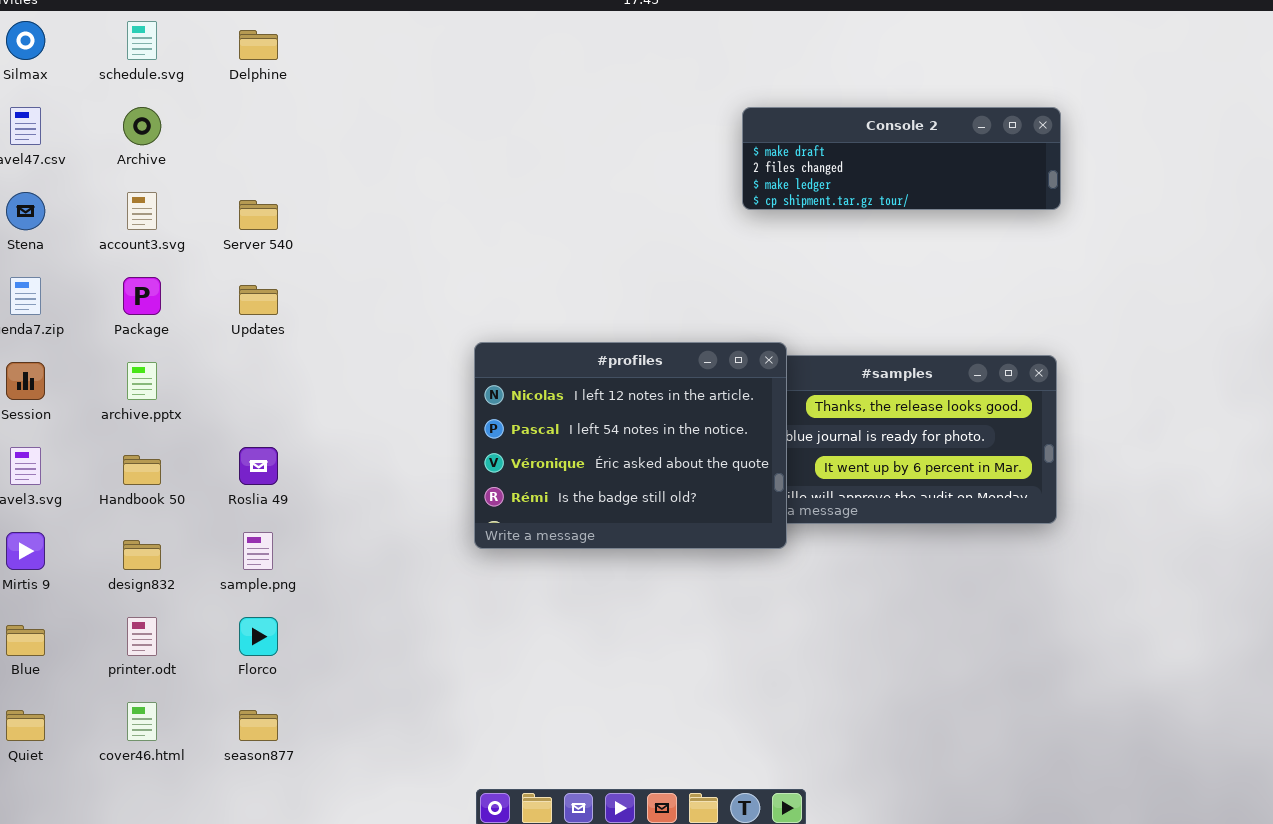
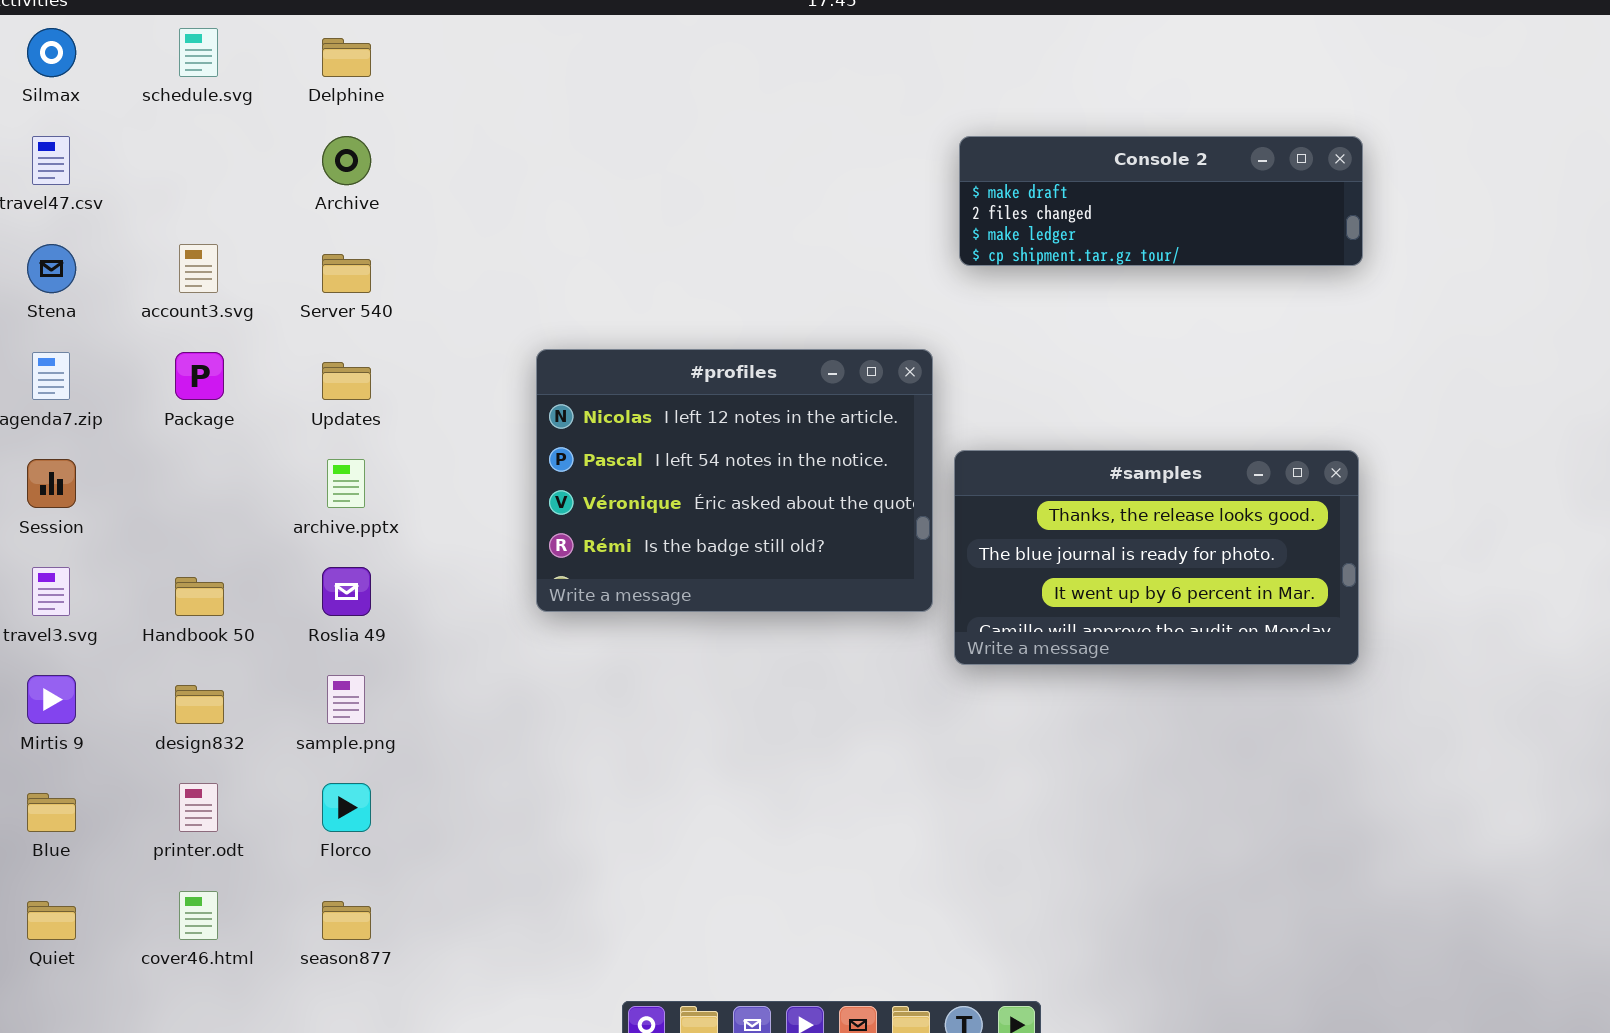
Archive: [123,107,161,145] -> [322,136,371,185], moved
#profiles: [474,342,787,549] -> [536,349,933,612], moved
archive.pptx: [127,362,157,400] -> [327,459,365,508], moved

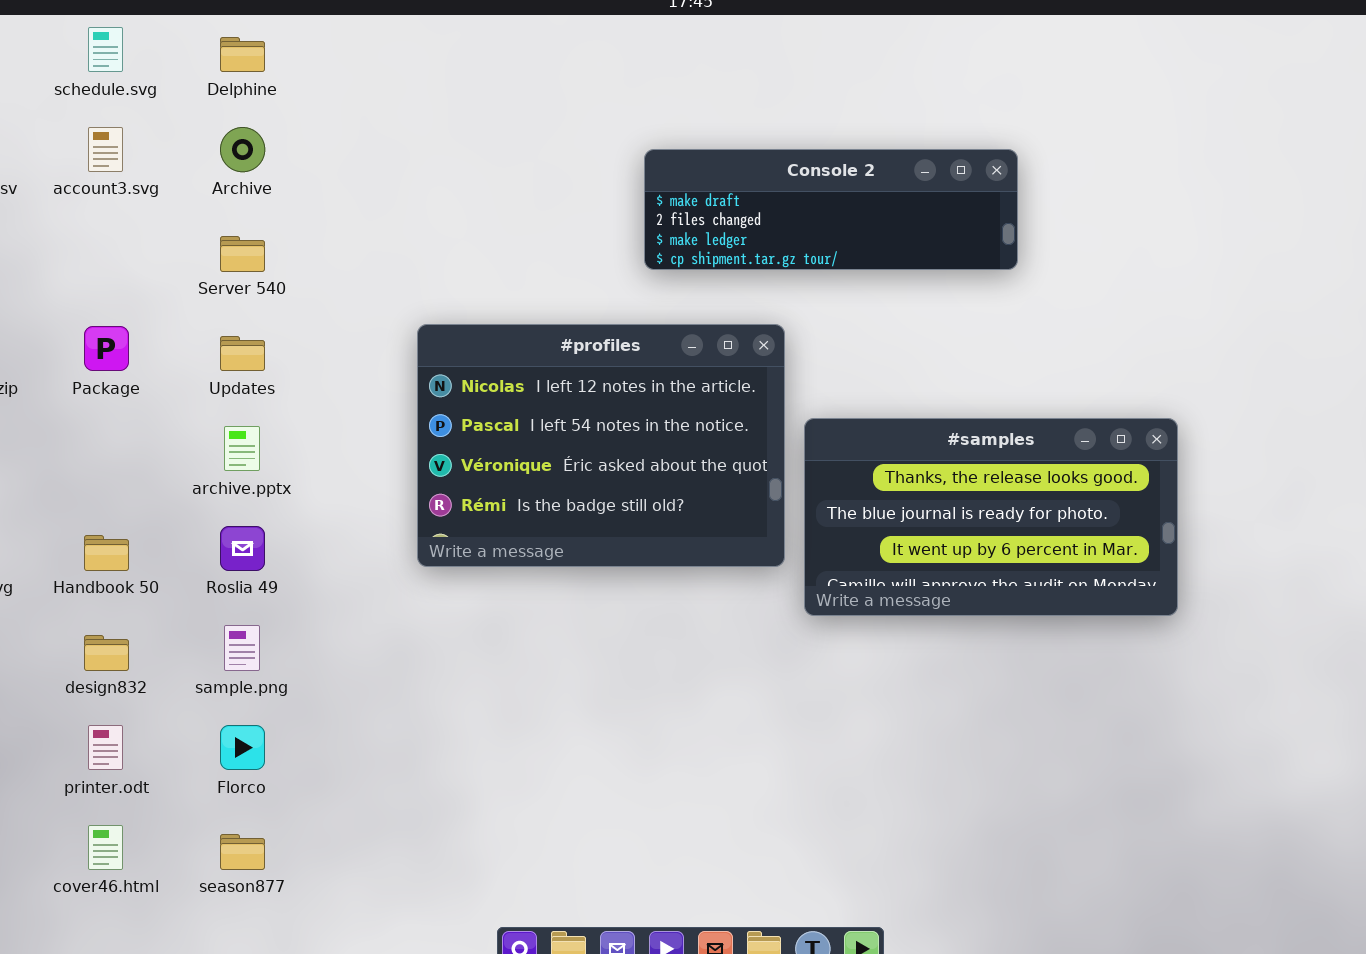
Console 2: [959,136,1363,266] -> [644,149,1018,270], moved
account3.svg: [179,244,218,293] -> [88,127,123,172], moved

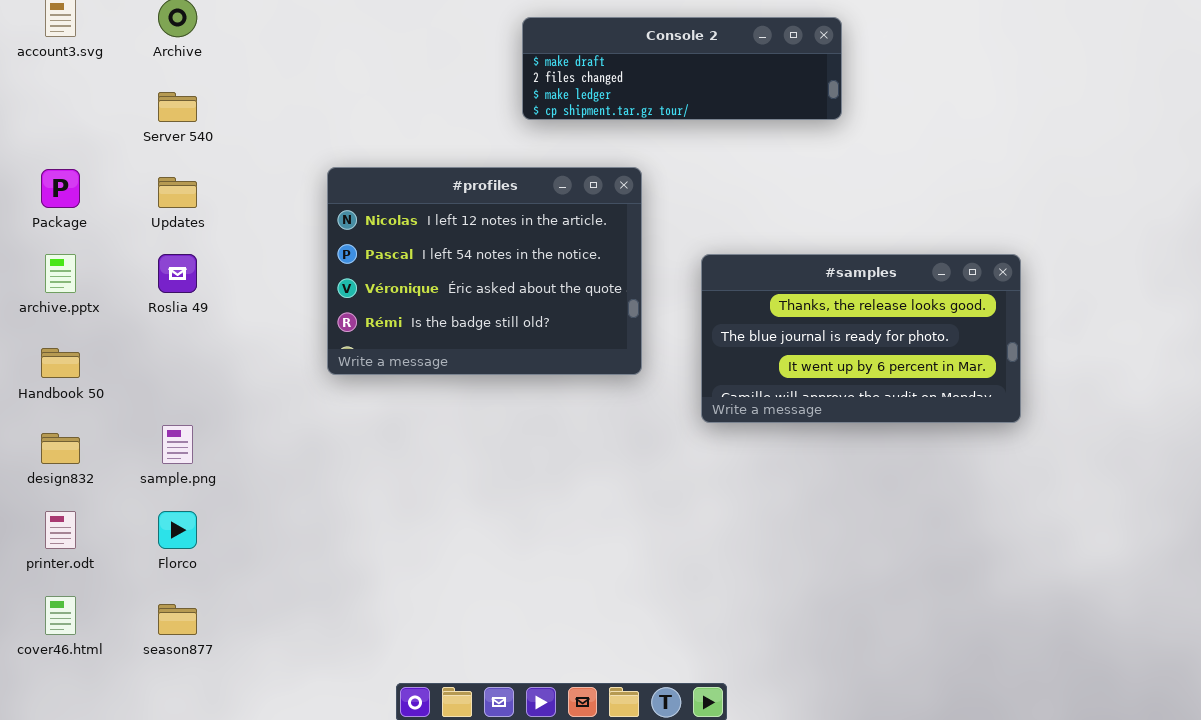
#samples: [804,418,1178,616] -> [701,254,1021,423], moved
archive.pptx: [224,426,260,471] -> [45,254,76,293], moved
Roslia 49: [220,526,265,571] -> [158,254,197,293], moved

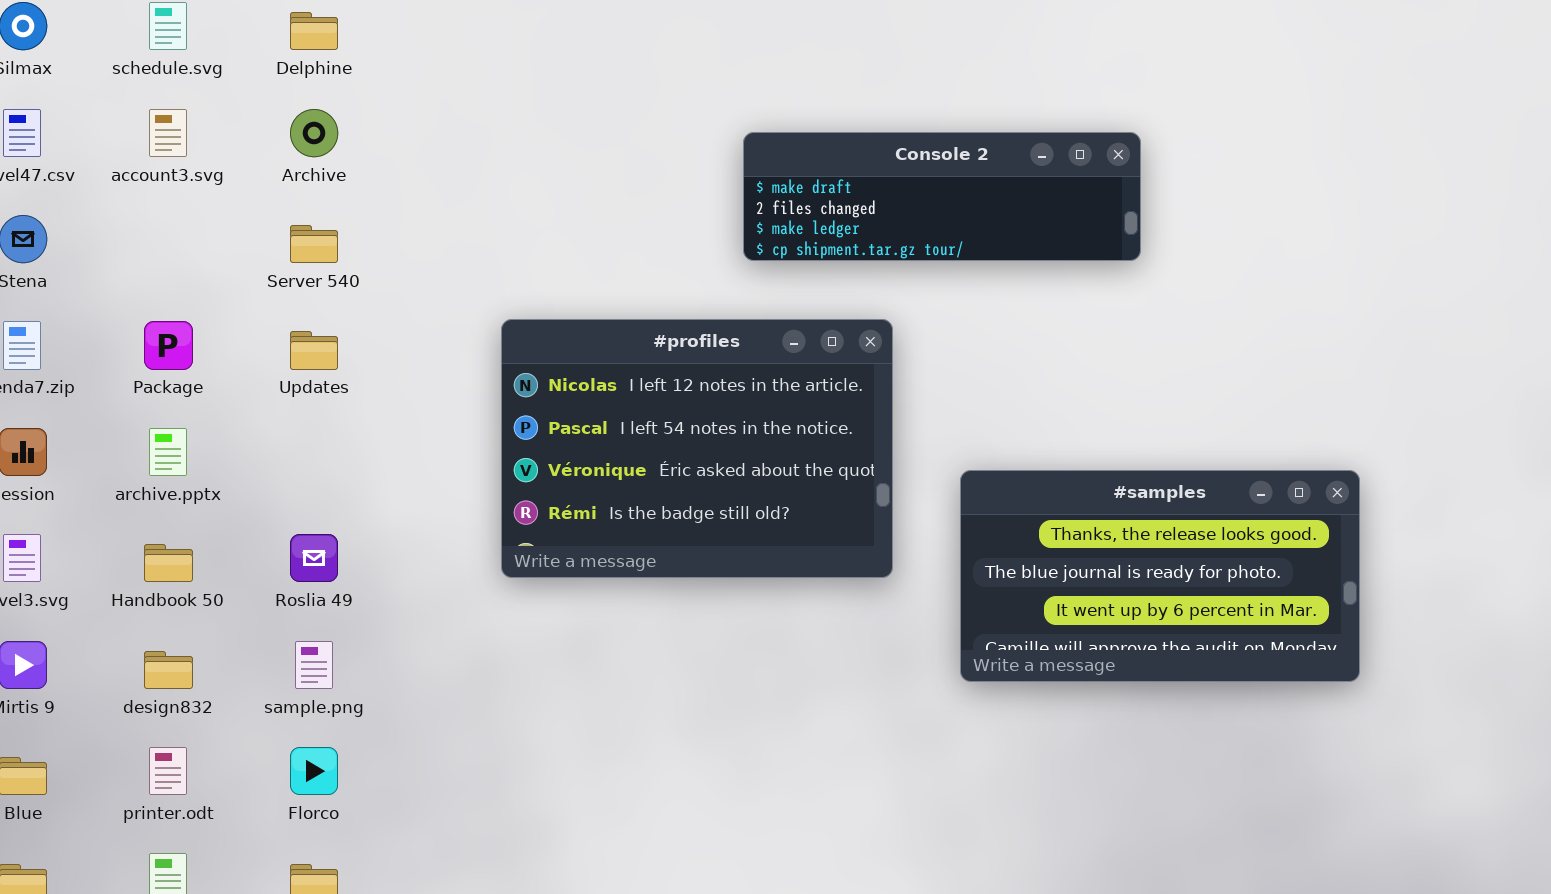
#samples: [701,254,1021,423] -> [960,470,1360,682], moved
Roslia 49: [158,254,197,293] -> [290,534,338,582], moved

